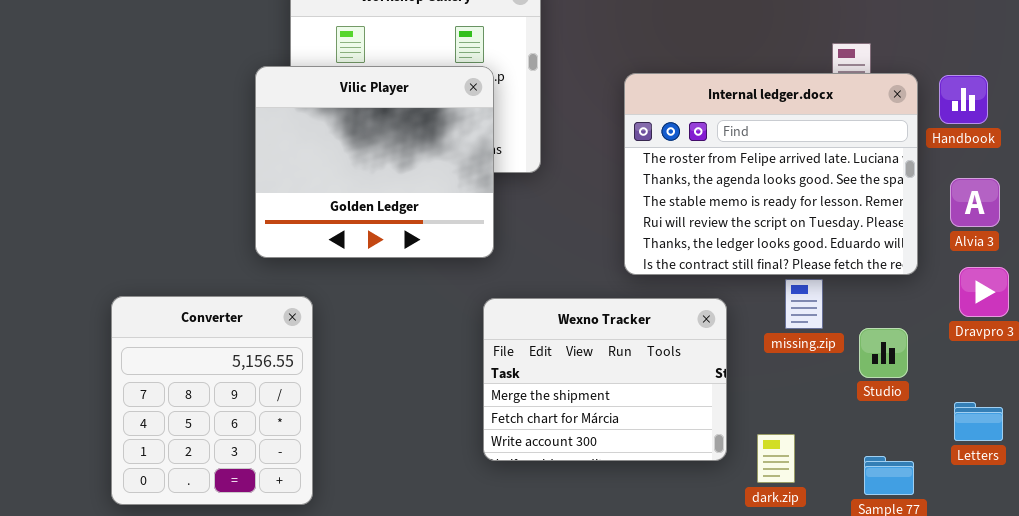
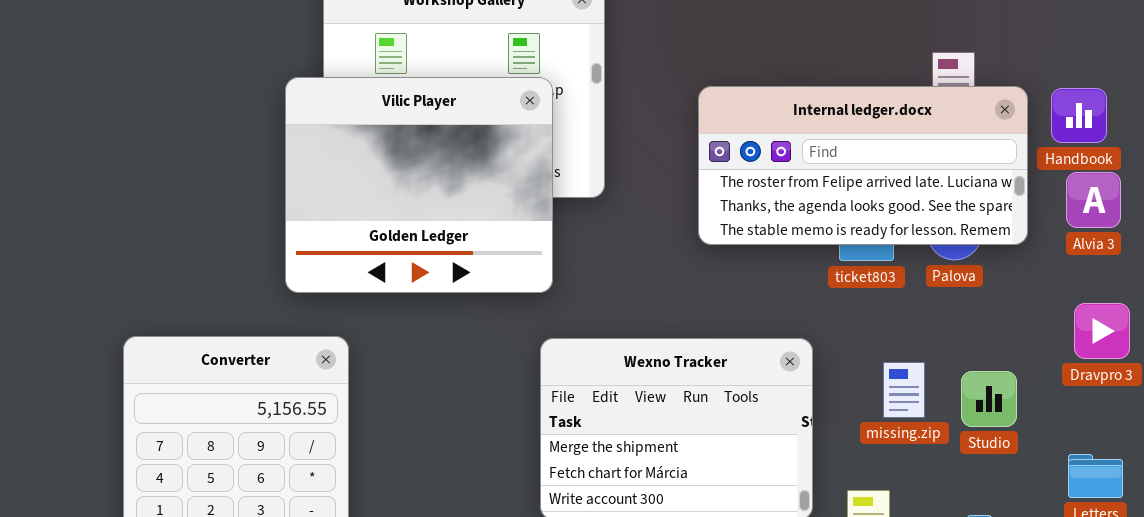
Internal ledger.docx: [624,73,918,275] -> [698,86,1028,245], resized
Alvia 3: [950,178,1000,227] -> [1066,172,1121,228], moved
missing.zip: [785,279,823,329] -> [883,362,925,418], moved

